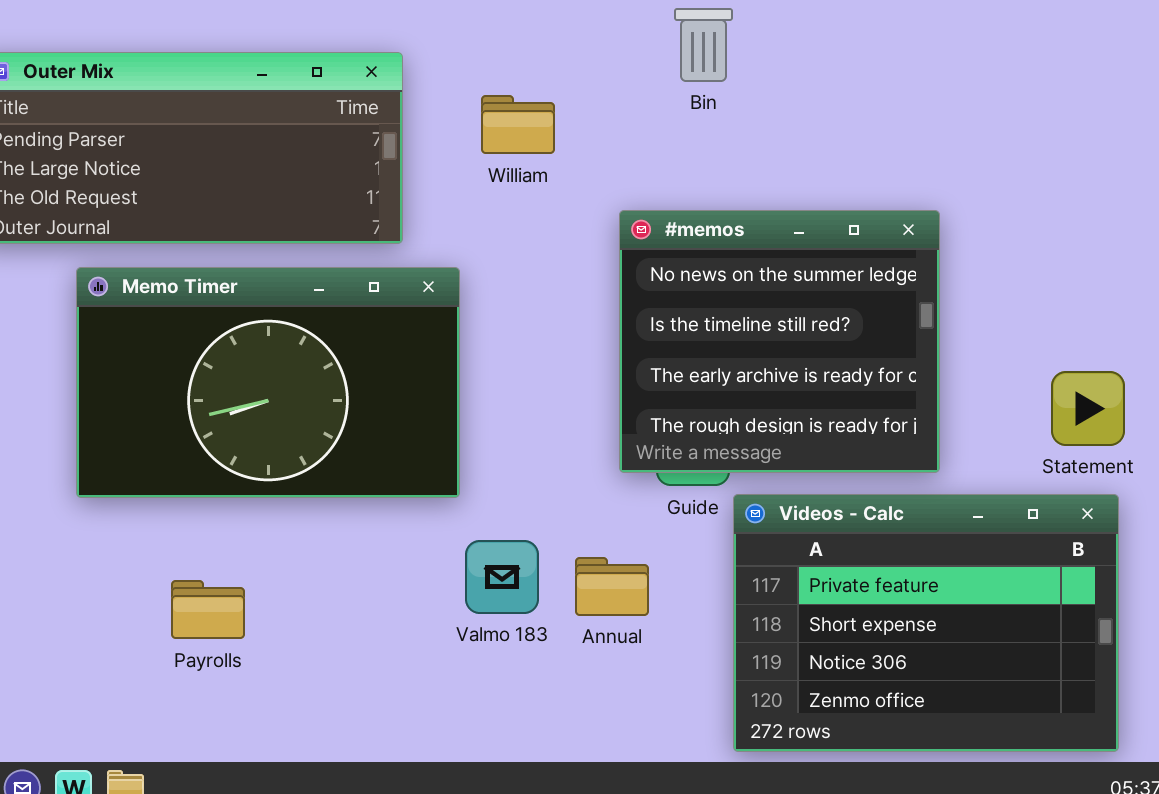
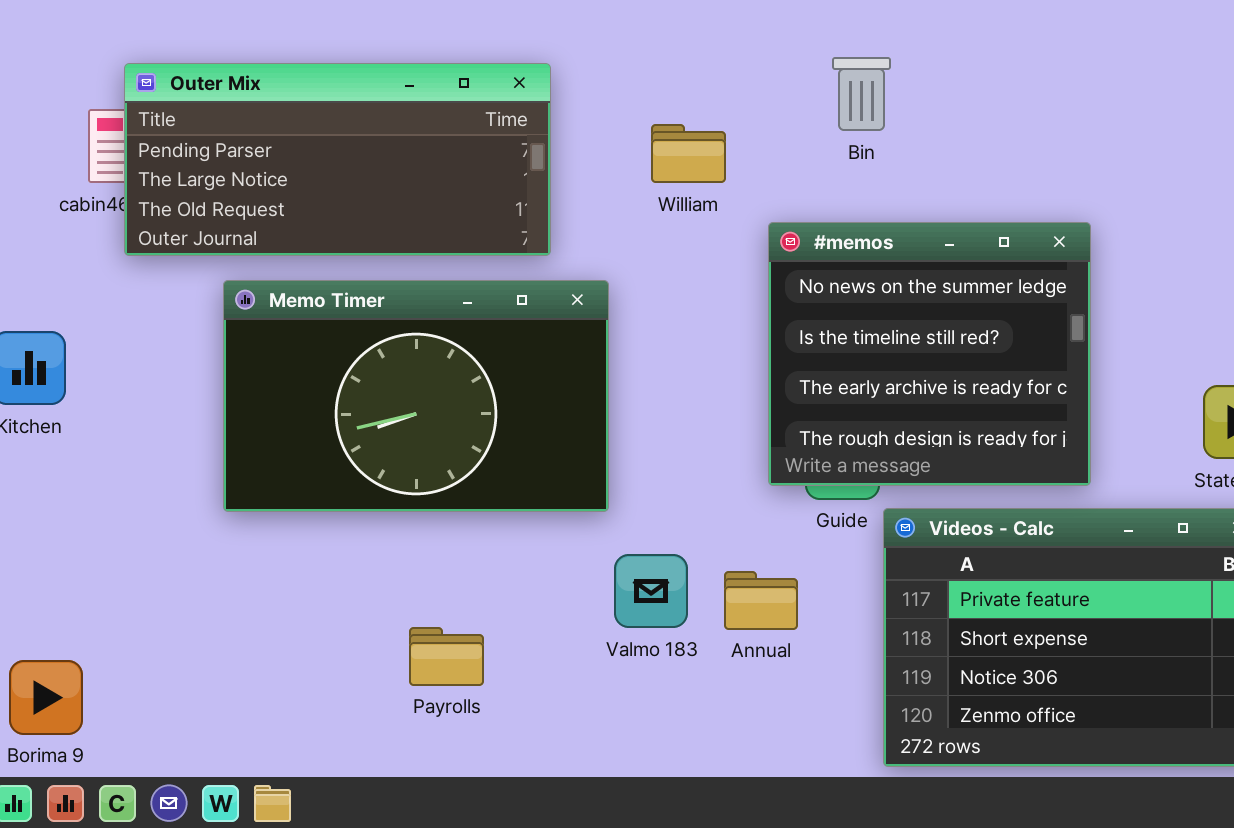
Bin: [674,8,733,82] -> [832,57,891,131], moved
William: [481,95,555,154] -> [651,124,726,183], moved
Payrolls: [171,580,245,639] -> [409,627,484,686], moved

